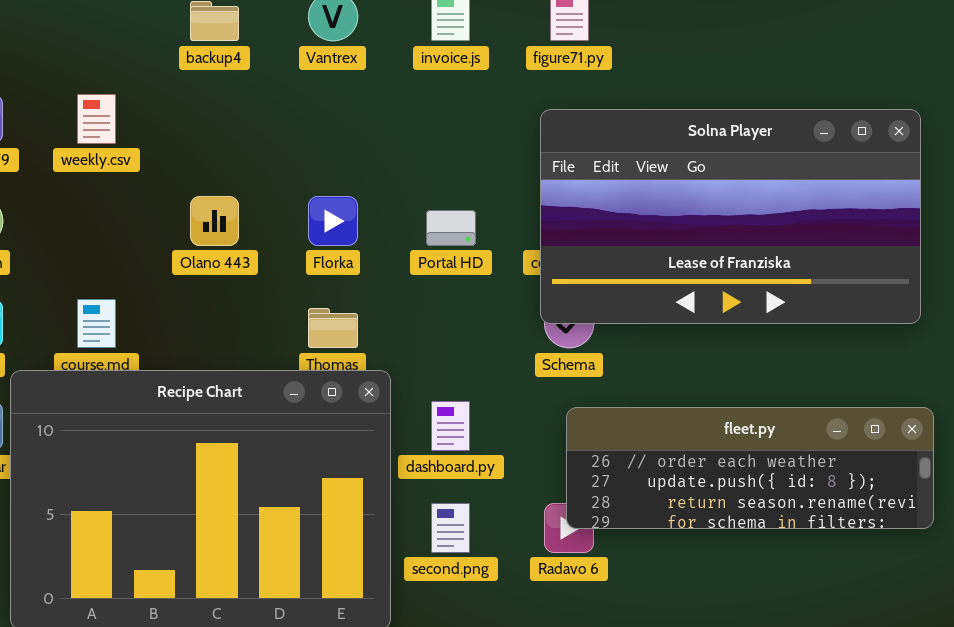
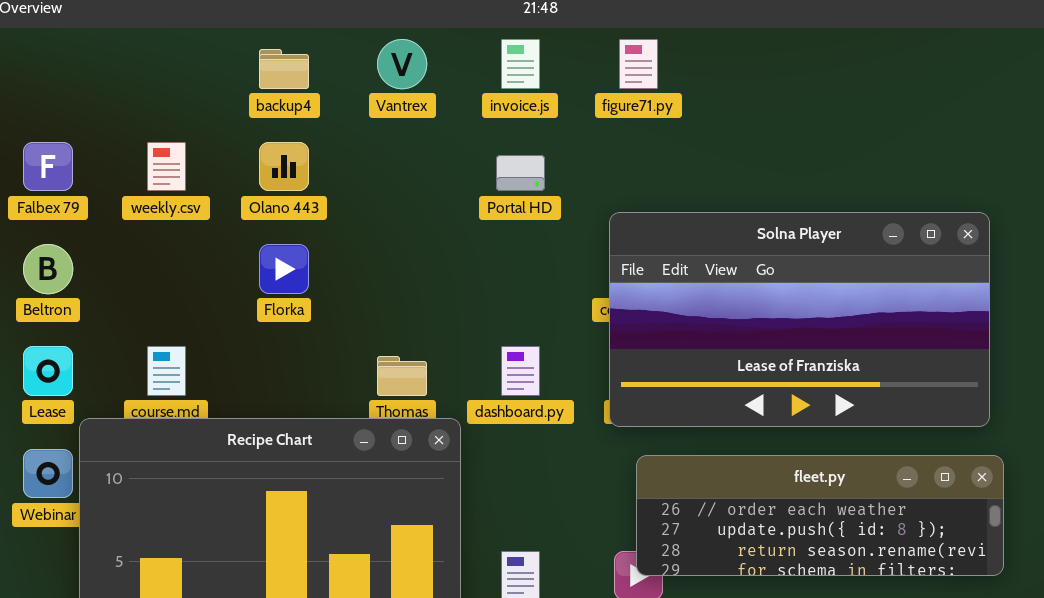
Solna Player: [540,109,921,324] -> [609,212,990,427], moved
Olano 443: [190,196,239,246] -> [259,142,309,191], moved
Florka: [308,196,358,246] -> [259,244,309,294], moved
Portal HD: [426,210,476,246] -> [496,155,545,191], moved
dashboard.py: [431,401,470,451] -> [501,346,540,396], moved

